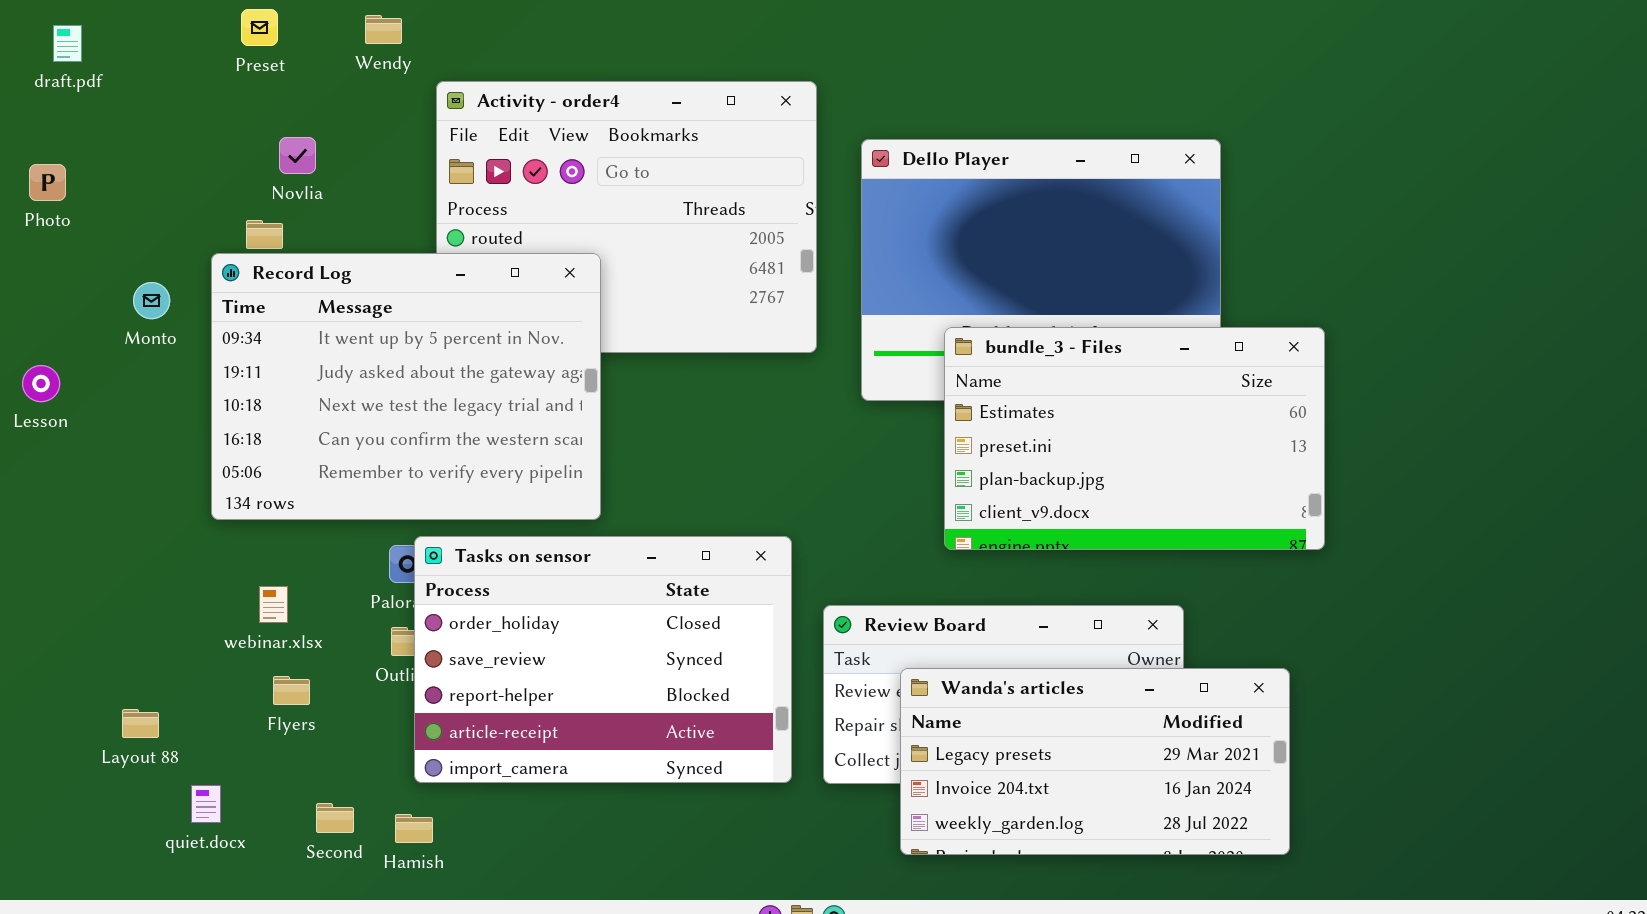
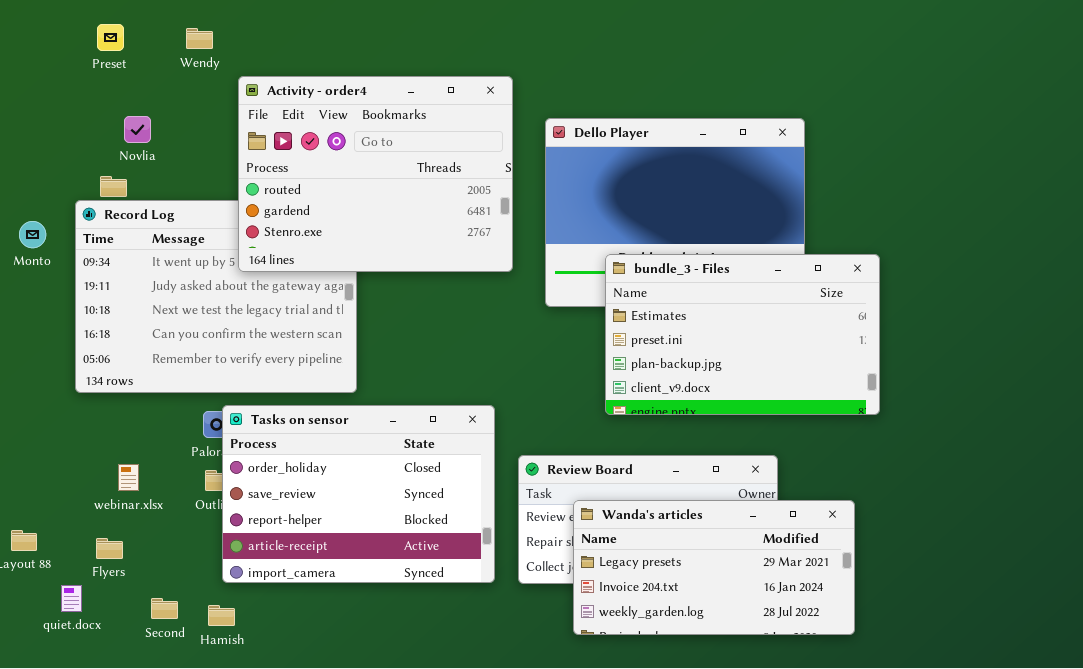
Activity - order4: [436,81,817,353] -> [238,76,513,272], raised
webinar.xlsx: [259,586,288,623] -> [118,464,139,491], moved
Flyers: [273,676,310,705] -> [96,538,123,559], moved

